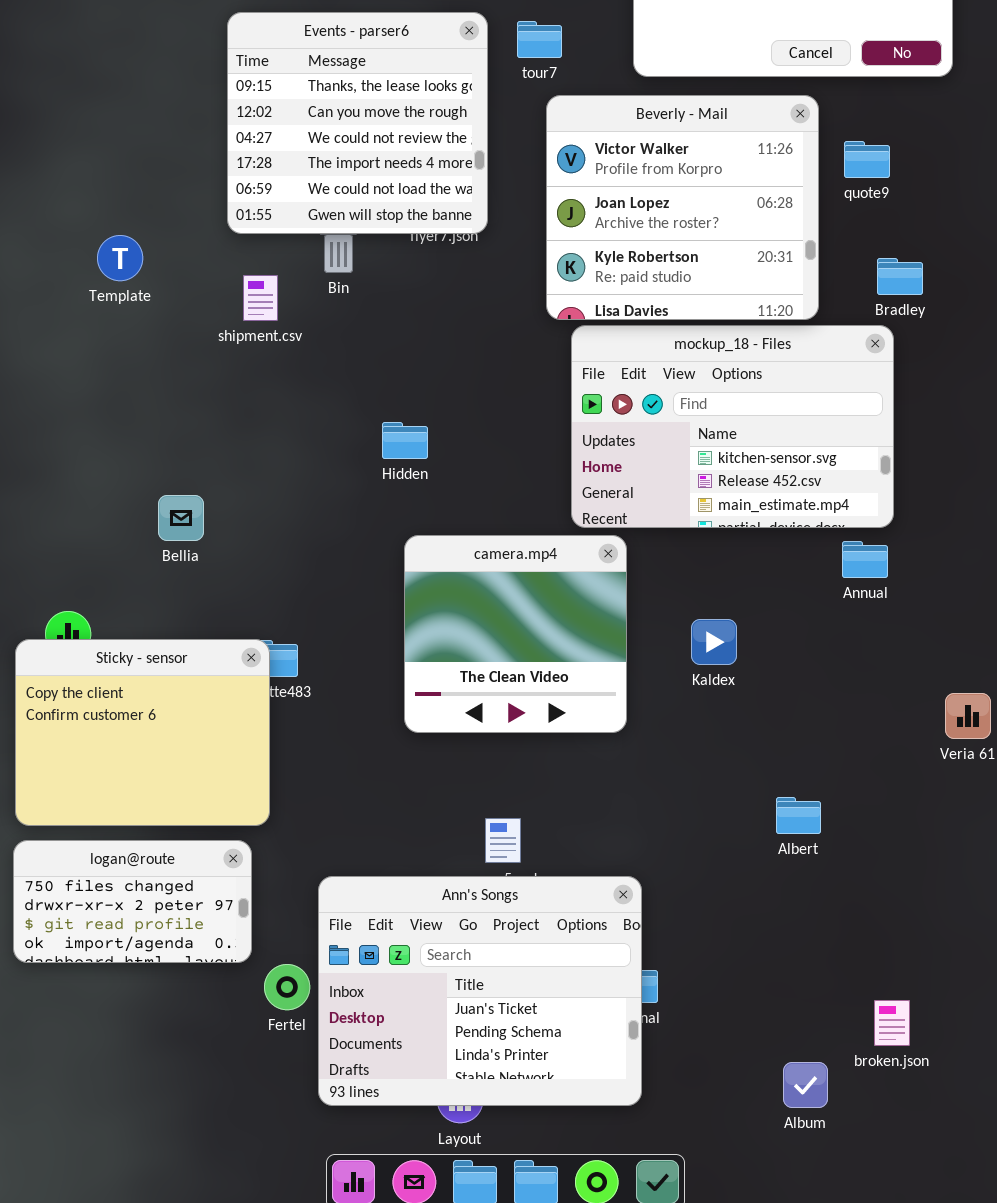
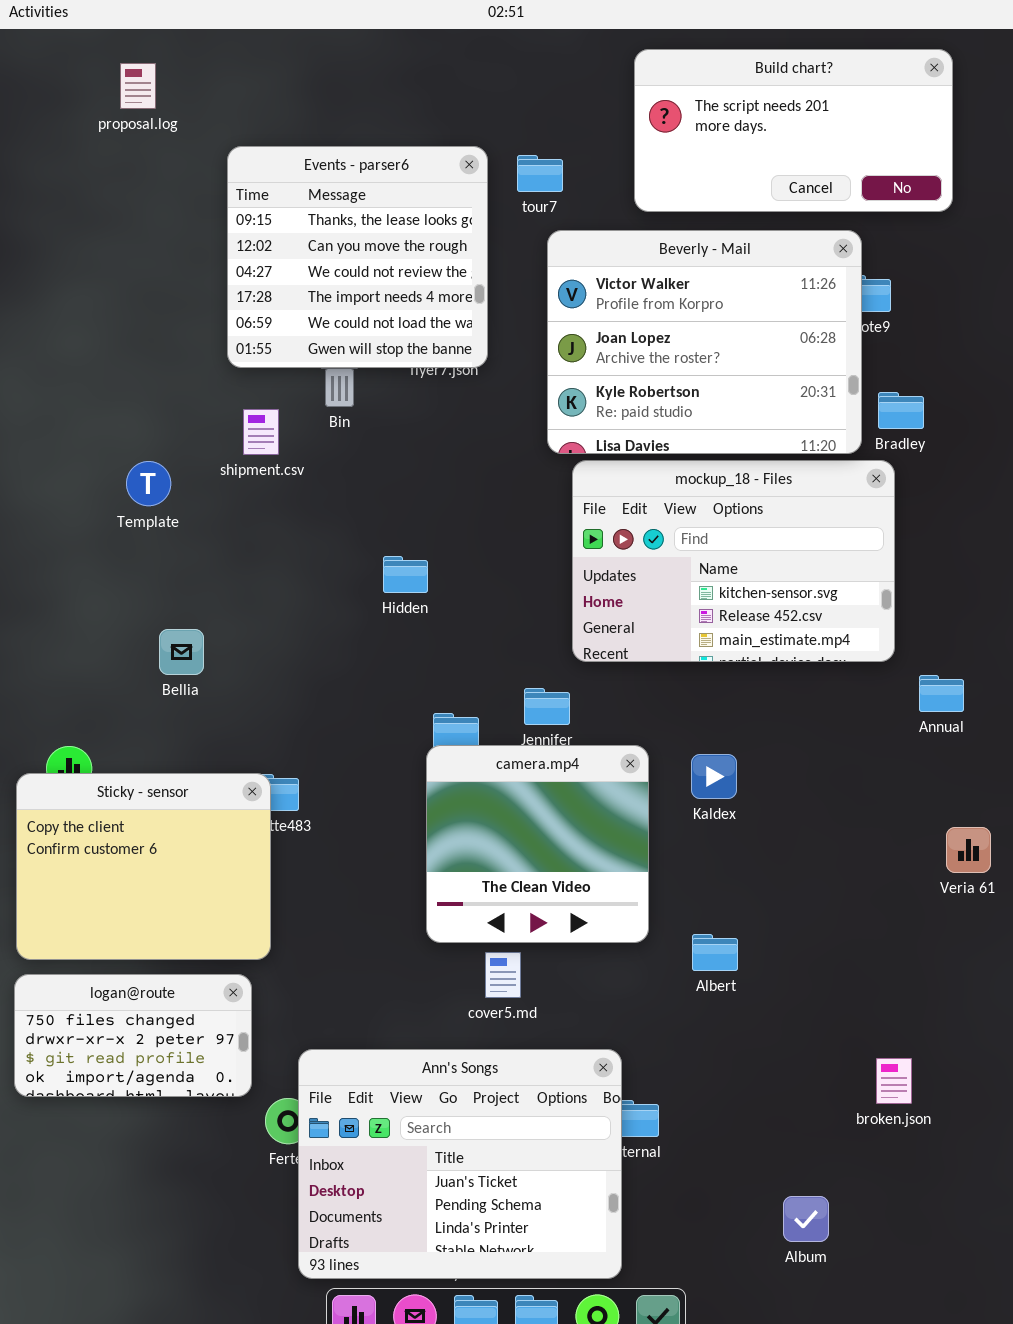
Beverly - Mail: [546,95,819,320] -> [547,230,862,454], resized
Template: [97,235,143,281] -> [126,461,171,506], moved
camera.mp4: [404,535,627,733] -> [426,745,649,943], moved
Annual: [842,541,888,578] -> [919,675,964,712], moved
Albert: [776,797,821,834] -> [692,934,738,971], moved
Ann's Songs: [318,876,642,1106] -> [298,1049,622,1279], moved
broken.json: [874,1000,910,1046] -> [876,1058,912,1104], moved

